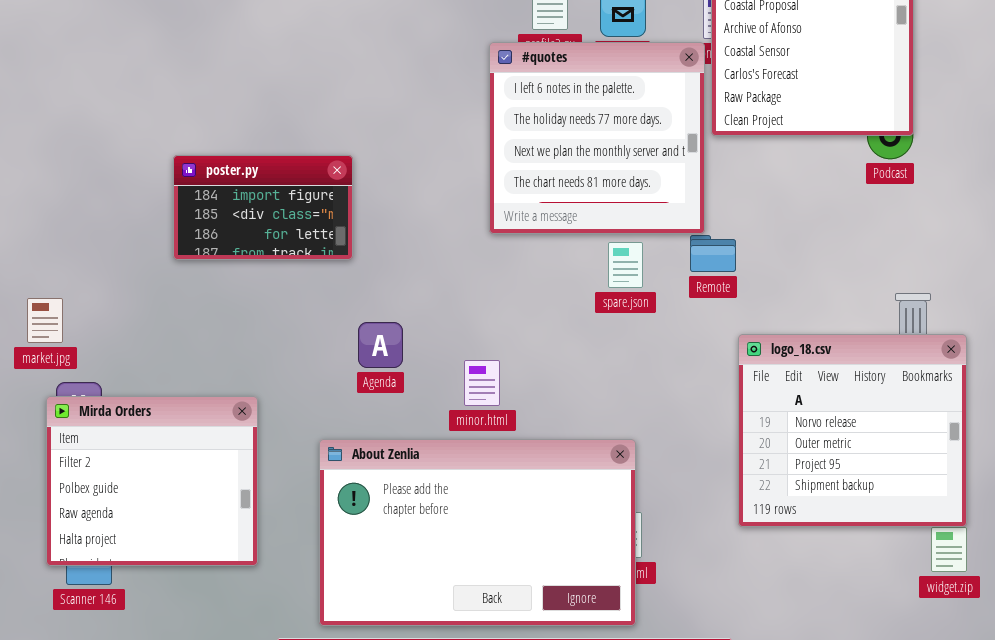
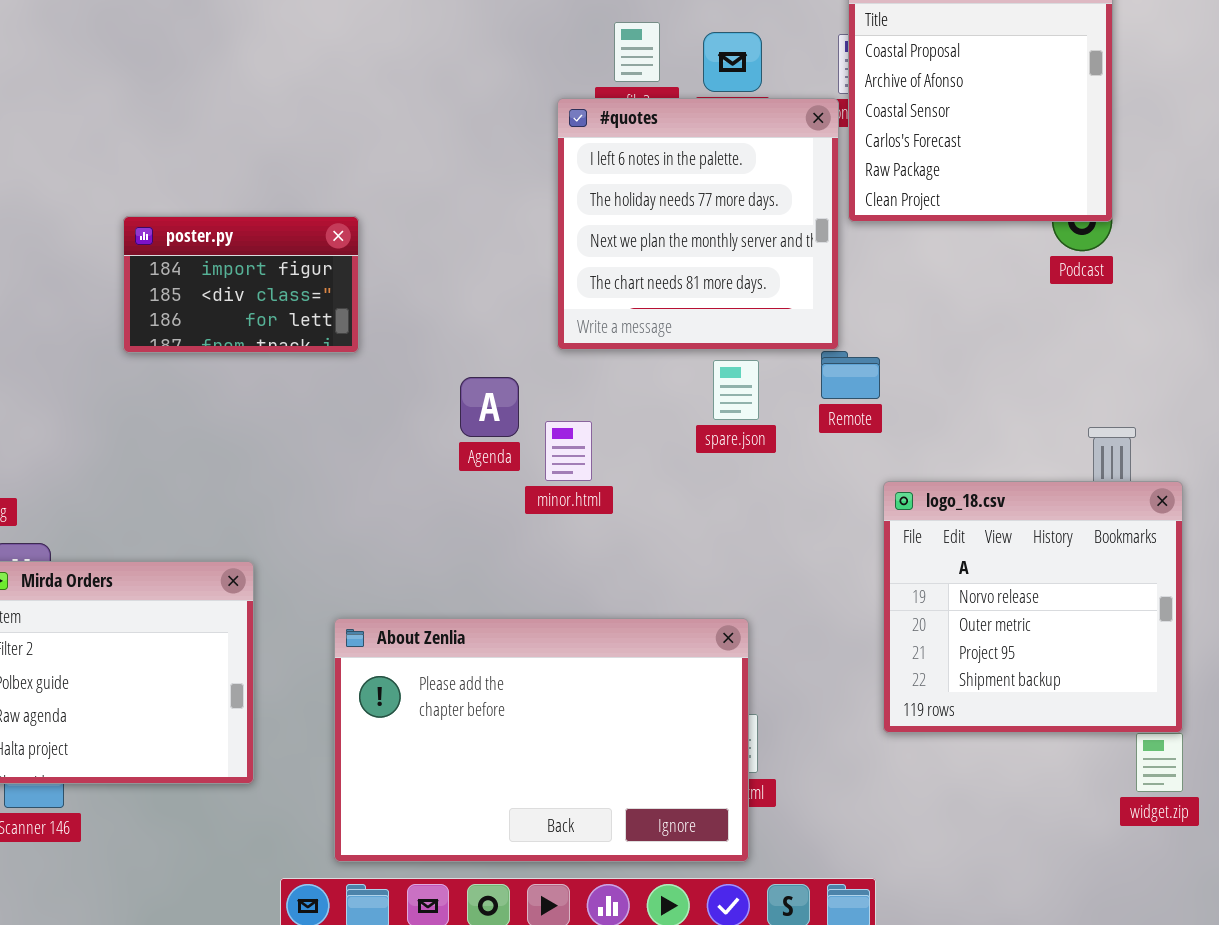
poster.py: [173,155,353,260] -> [123,216,359,353], moved
Agenda: [358,322,403,368] -> [460,377,519,437], moved
minor.html: [464,360,500,406] -> [545,421,592,481], moved

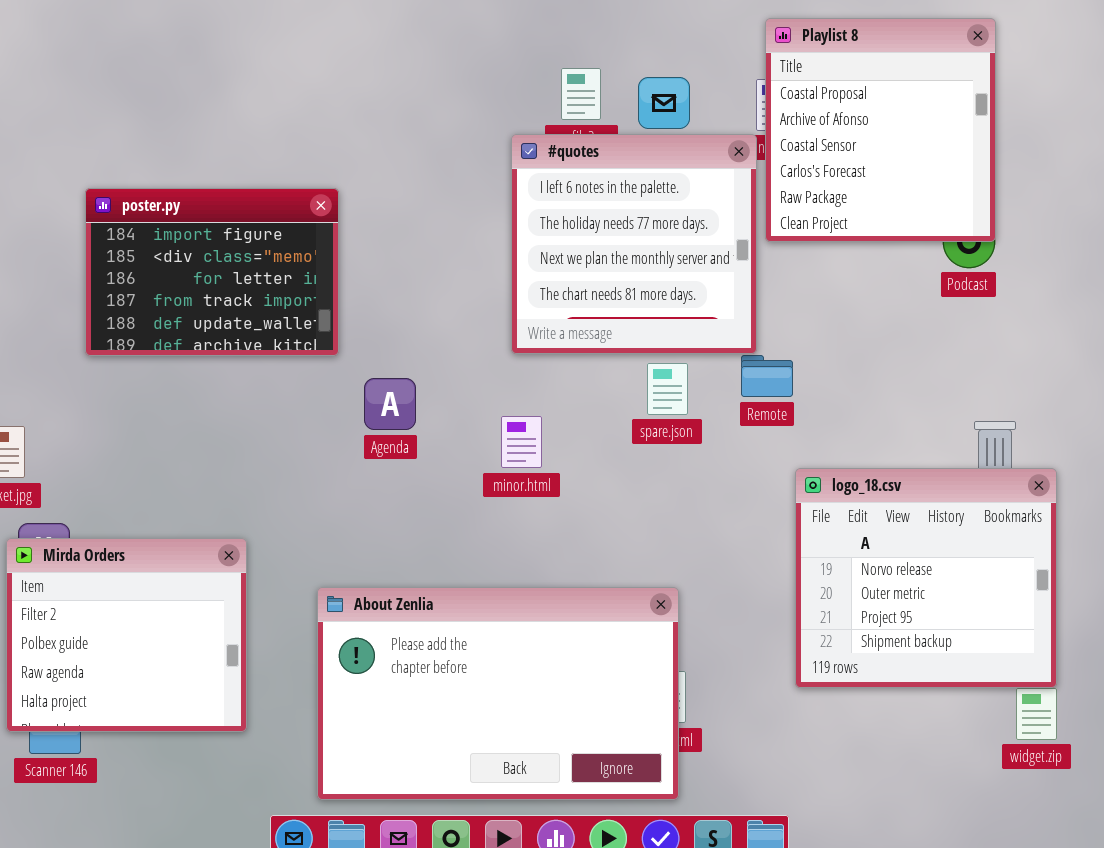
poster.py: [123,216,359,353] -> [85,188,339,356], resized
Agenda: [460,377,519,437] -> [364,378,416,430], moved

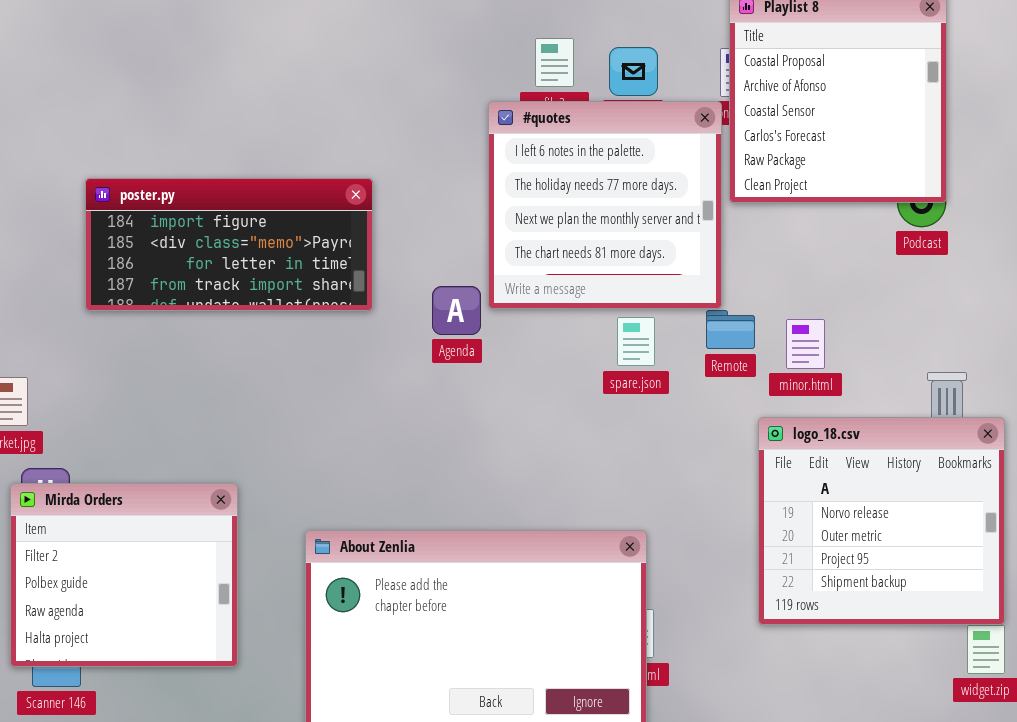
poster.py: [85,188,339,356] -> [85,178,373,311], resized
Agenda: [364,378,416,430] -> [432,286,481,335], moved
minor.html: [501,416,542,468] -> [786,319,825,369], moved

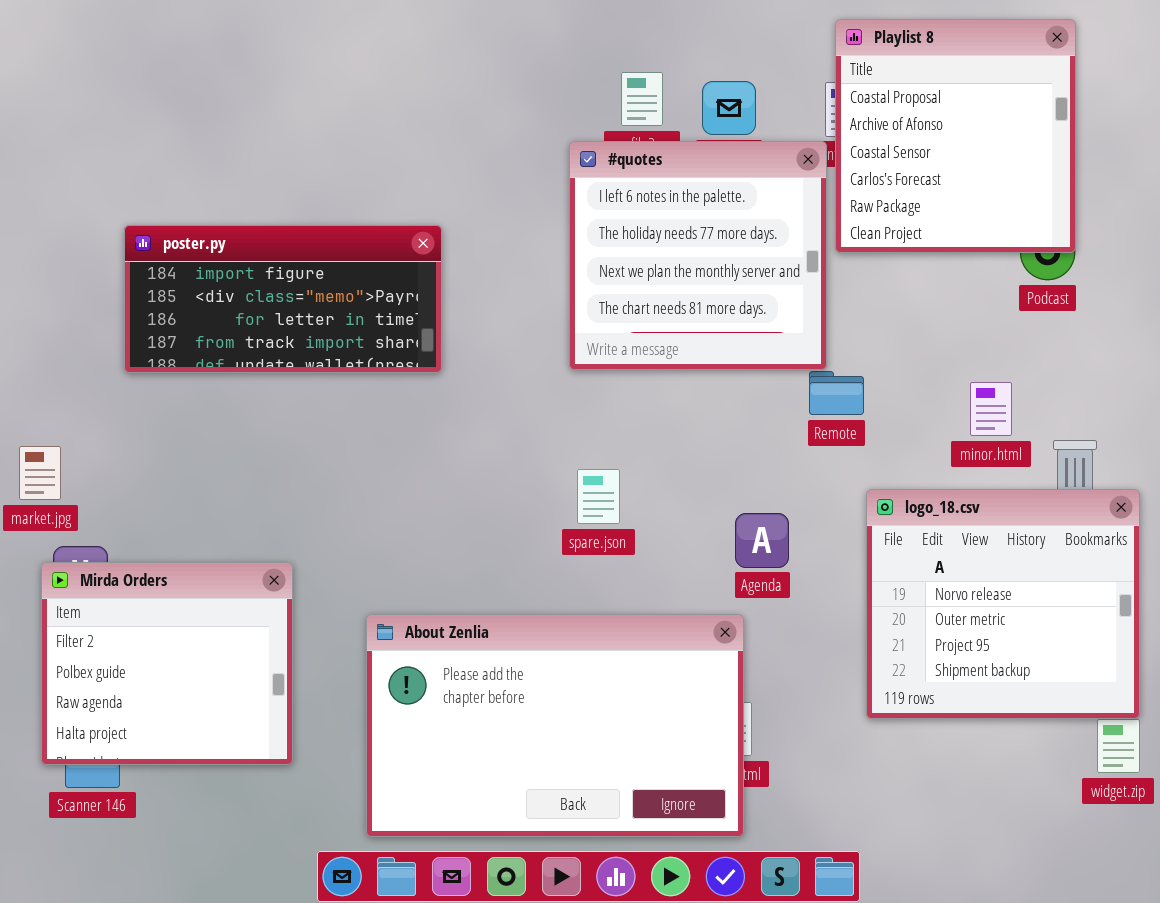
Agenda: [432,286,481,335] -> [735,513,789,568], moved
spare.json: [617,317,655,366] -> [577,469,620,524], moved
minor.html: [786,319,825,369] -> [970,382,1012,436], moved

